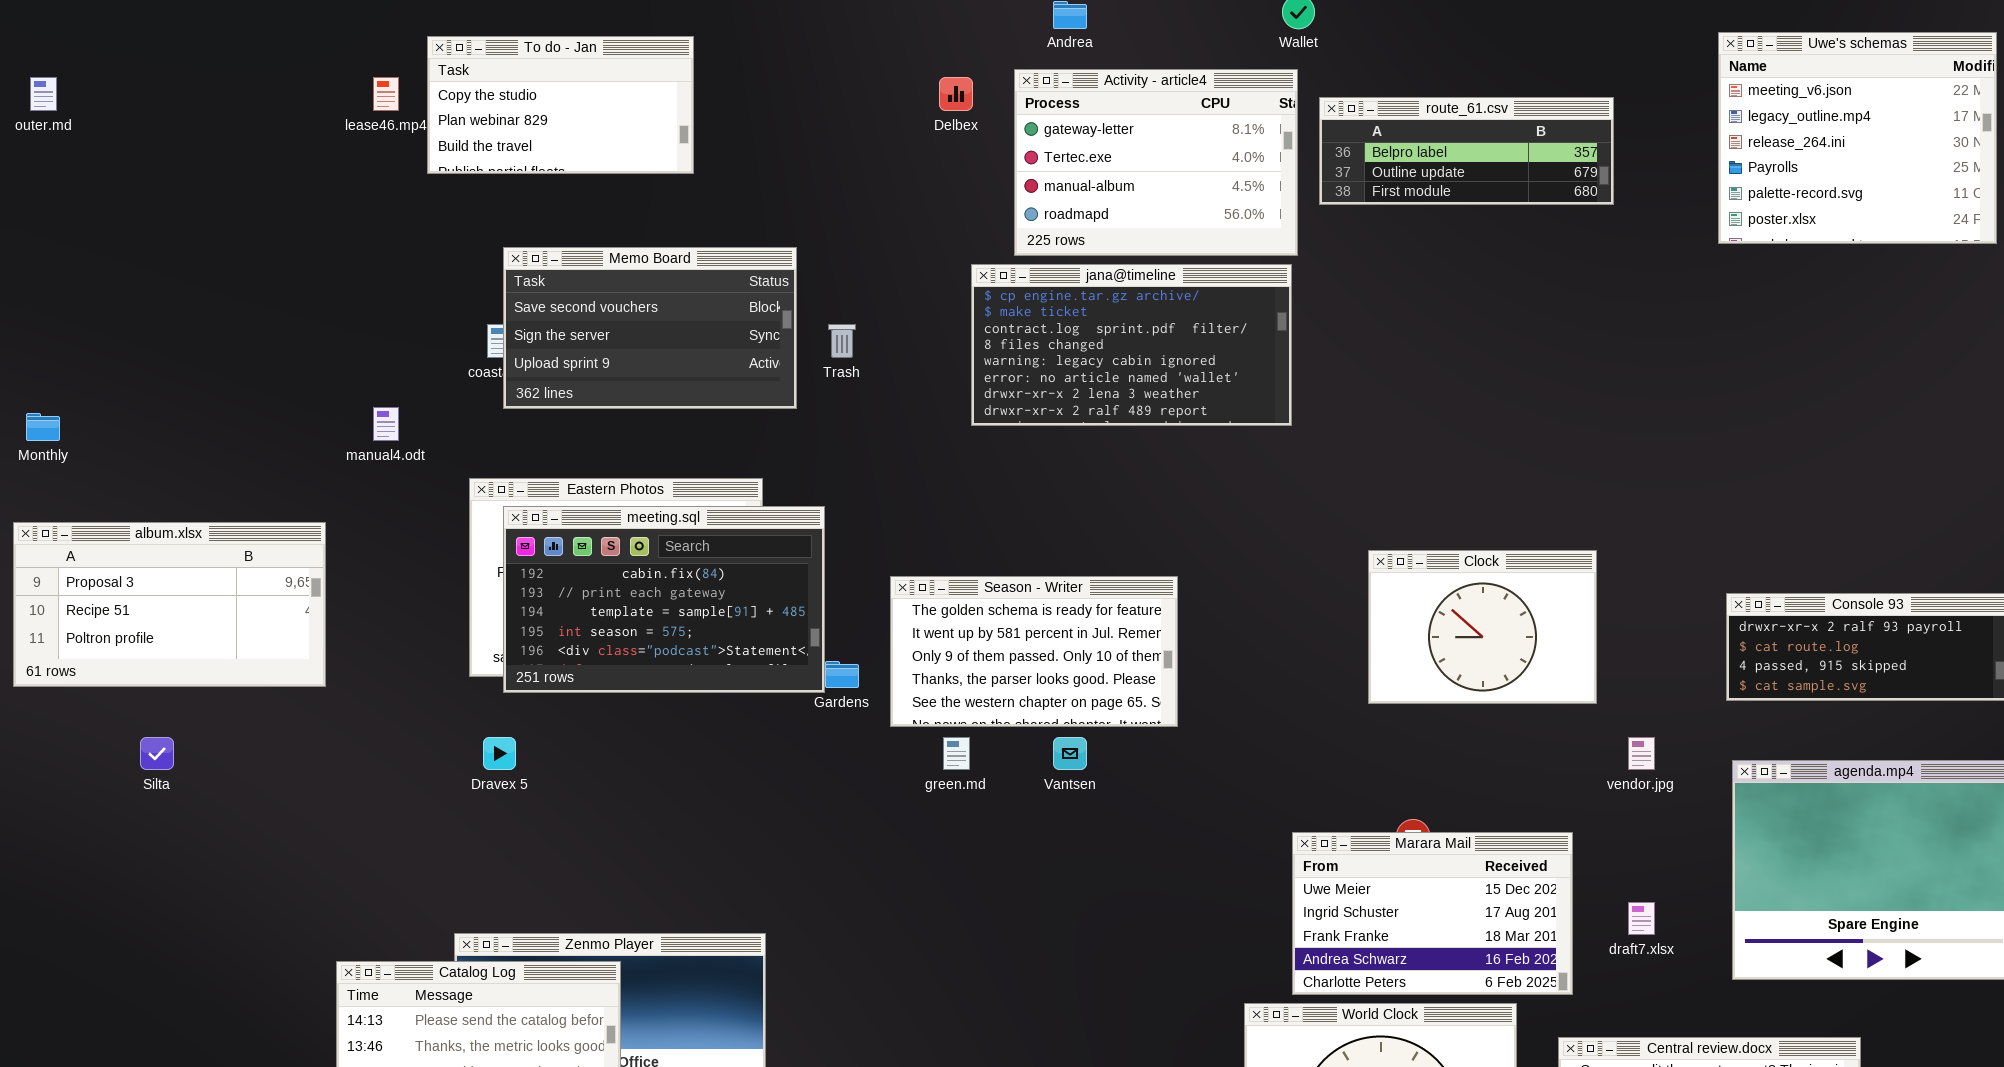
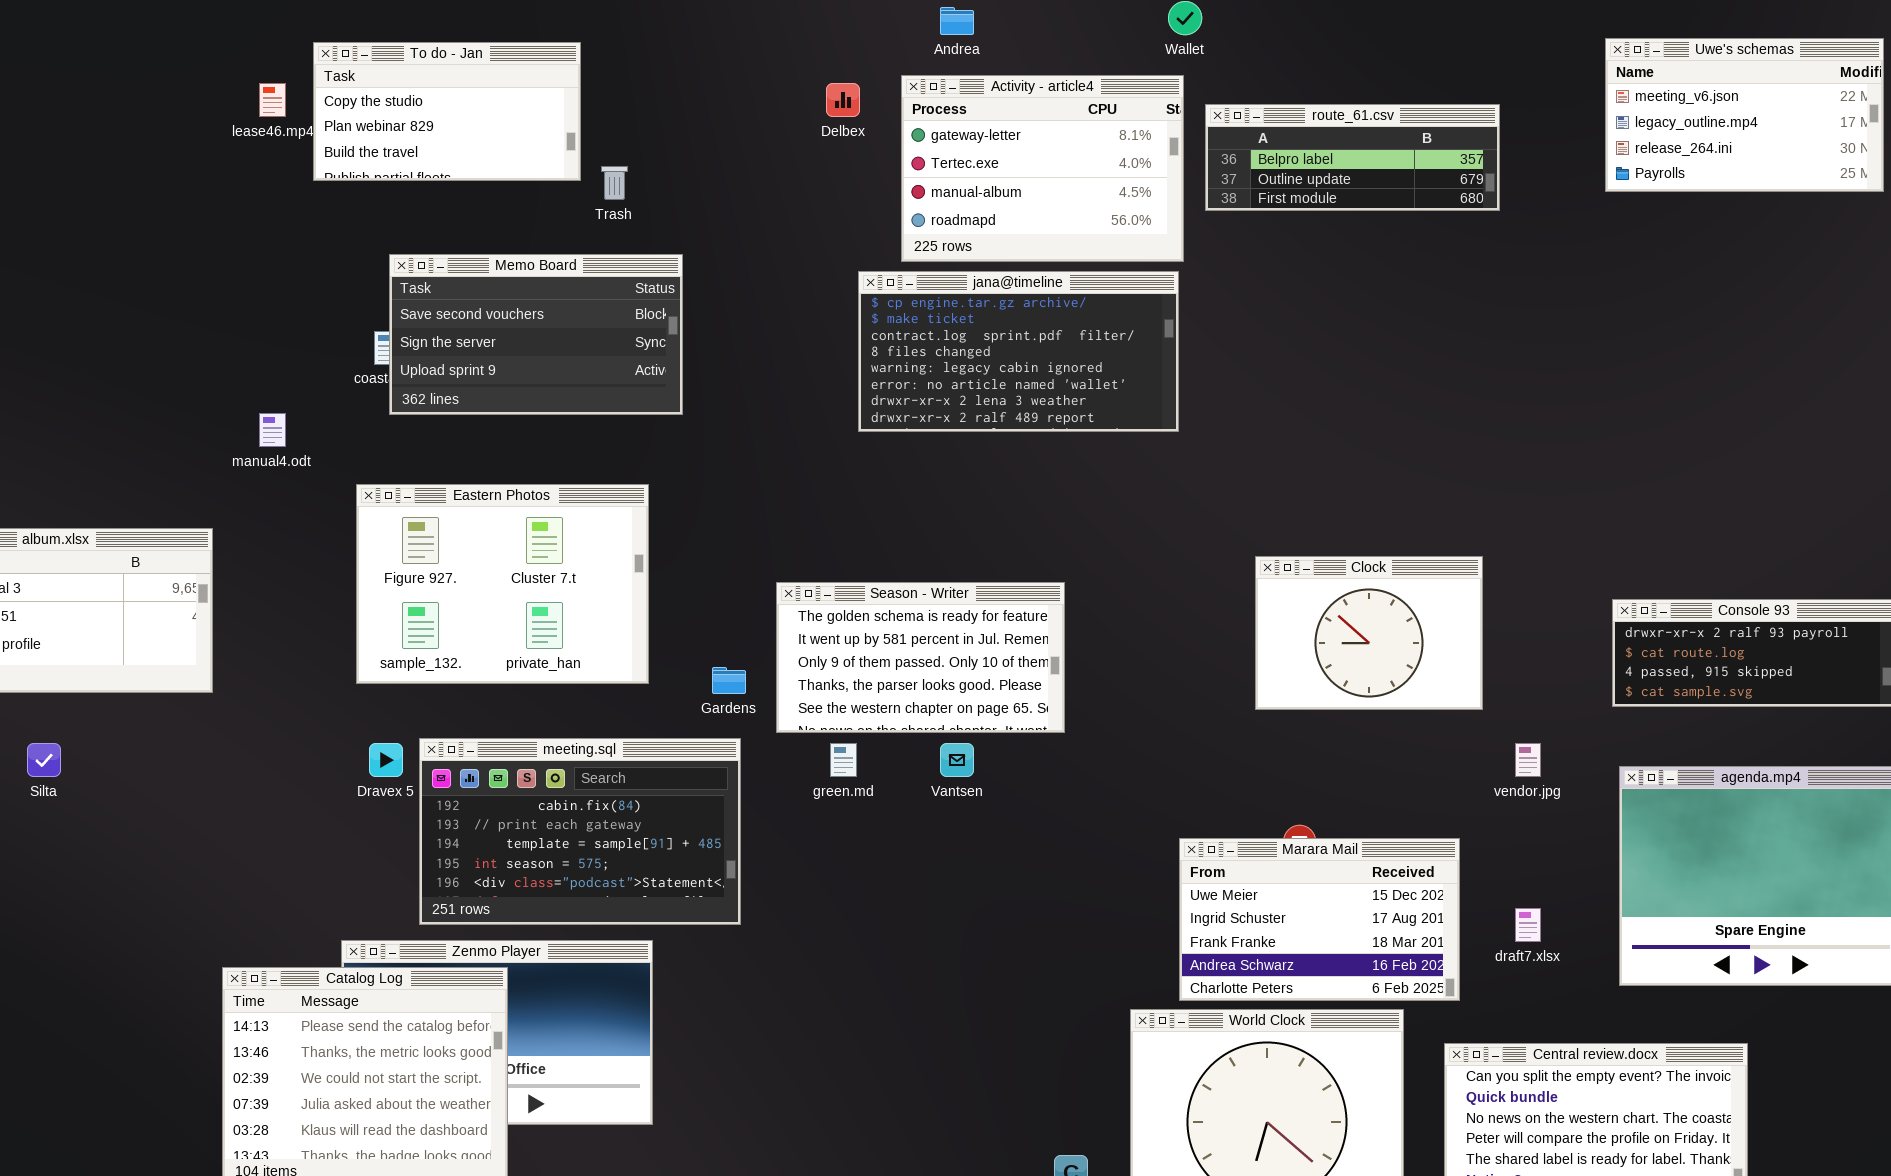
Uwe's schemas: [1718,32,1997,244] -> [1605,38,1884,192], resized
Trash: [828,324,856,358] -> [601,166,628,200], moved
meeting.sql: [503,506,825,693] -> [419,738,741,925], moved

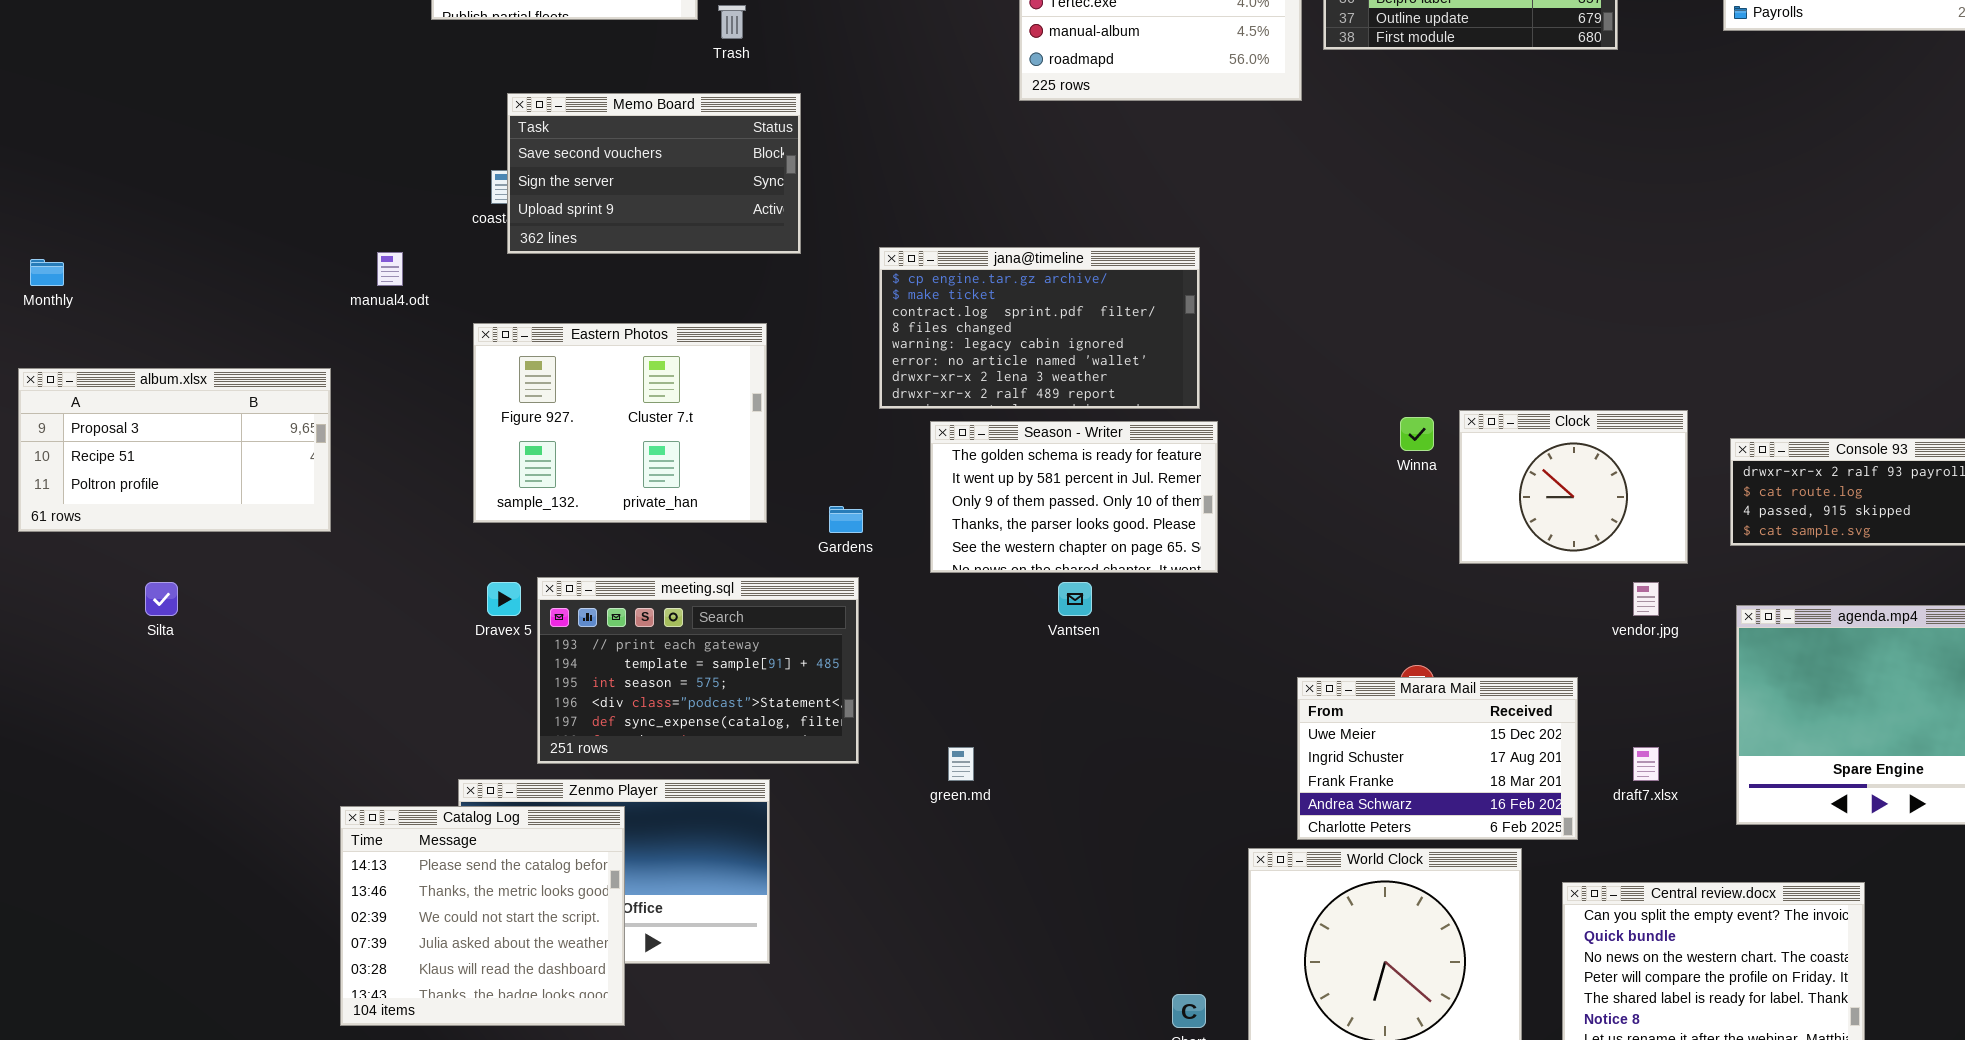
jana@timeline: [858,271,1179,432] -> [879,247,1200,409], moved
Clock: [1255,556,1483,710] -> [1459,410,1688,564], moved
Season - Writer: [776,582,1065,733] -> [930,421,1218,573], moved
meeting.sql: [419,738,741,925] -> [537,577,859,764], scrolled down 1 row
green.md: [830,743,857,777] -> [948,747,974,781], moved

